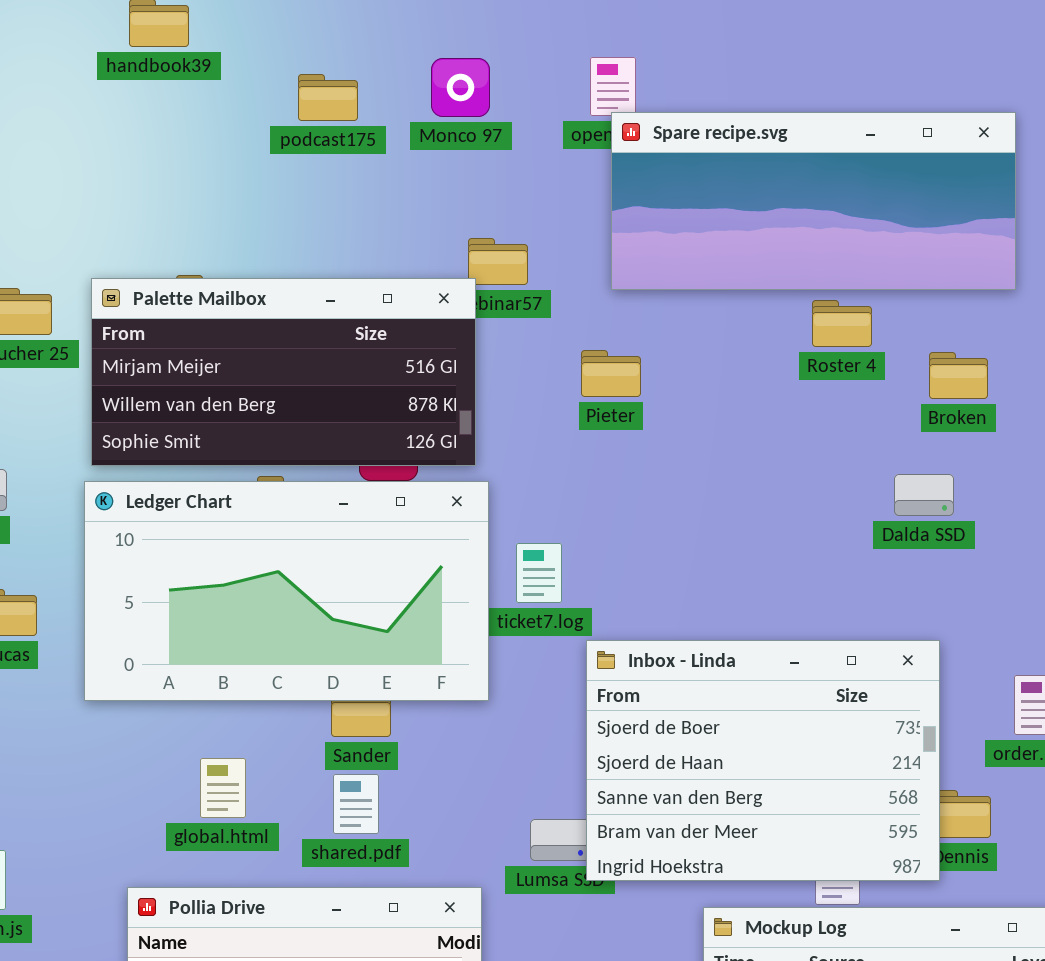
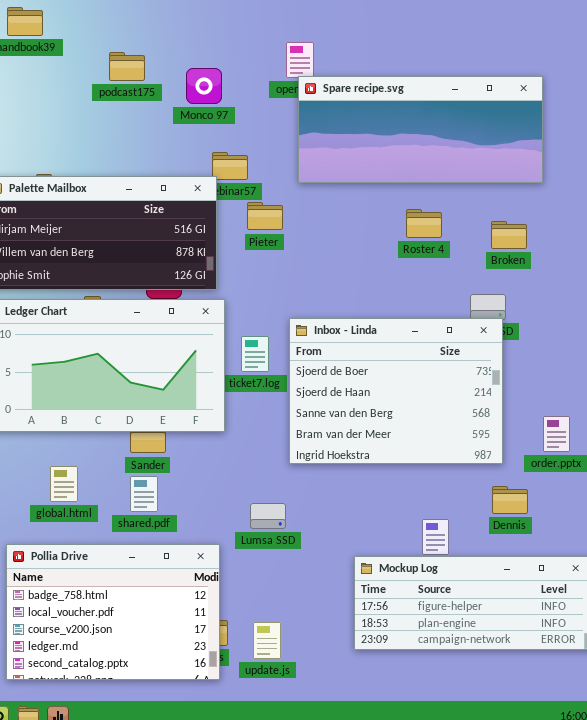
Monco 97: [431,58,490,117] -> [186,68,222,104], moved
Roster 4: [812,300,872,347] -> [406,209,442,238], moved
Pieter: [581,350,641,397] -> [247,202,283,230], moved
Inbox - Linda: [586,640,940,881] -> [289,318,503,464], moved

